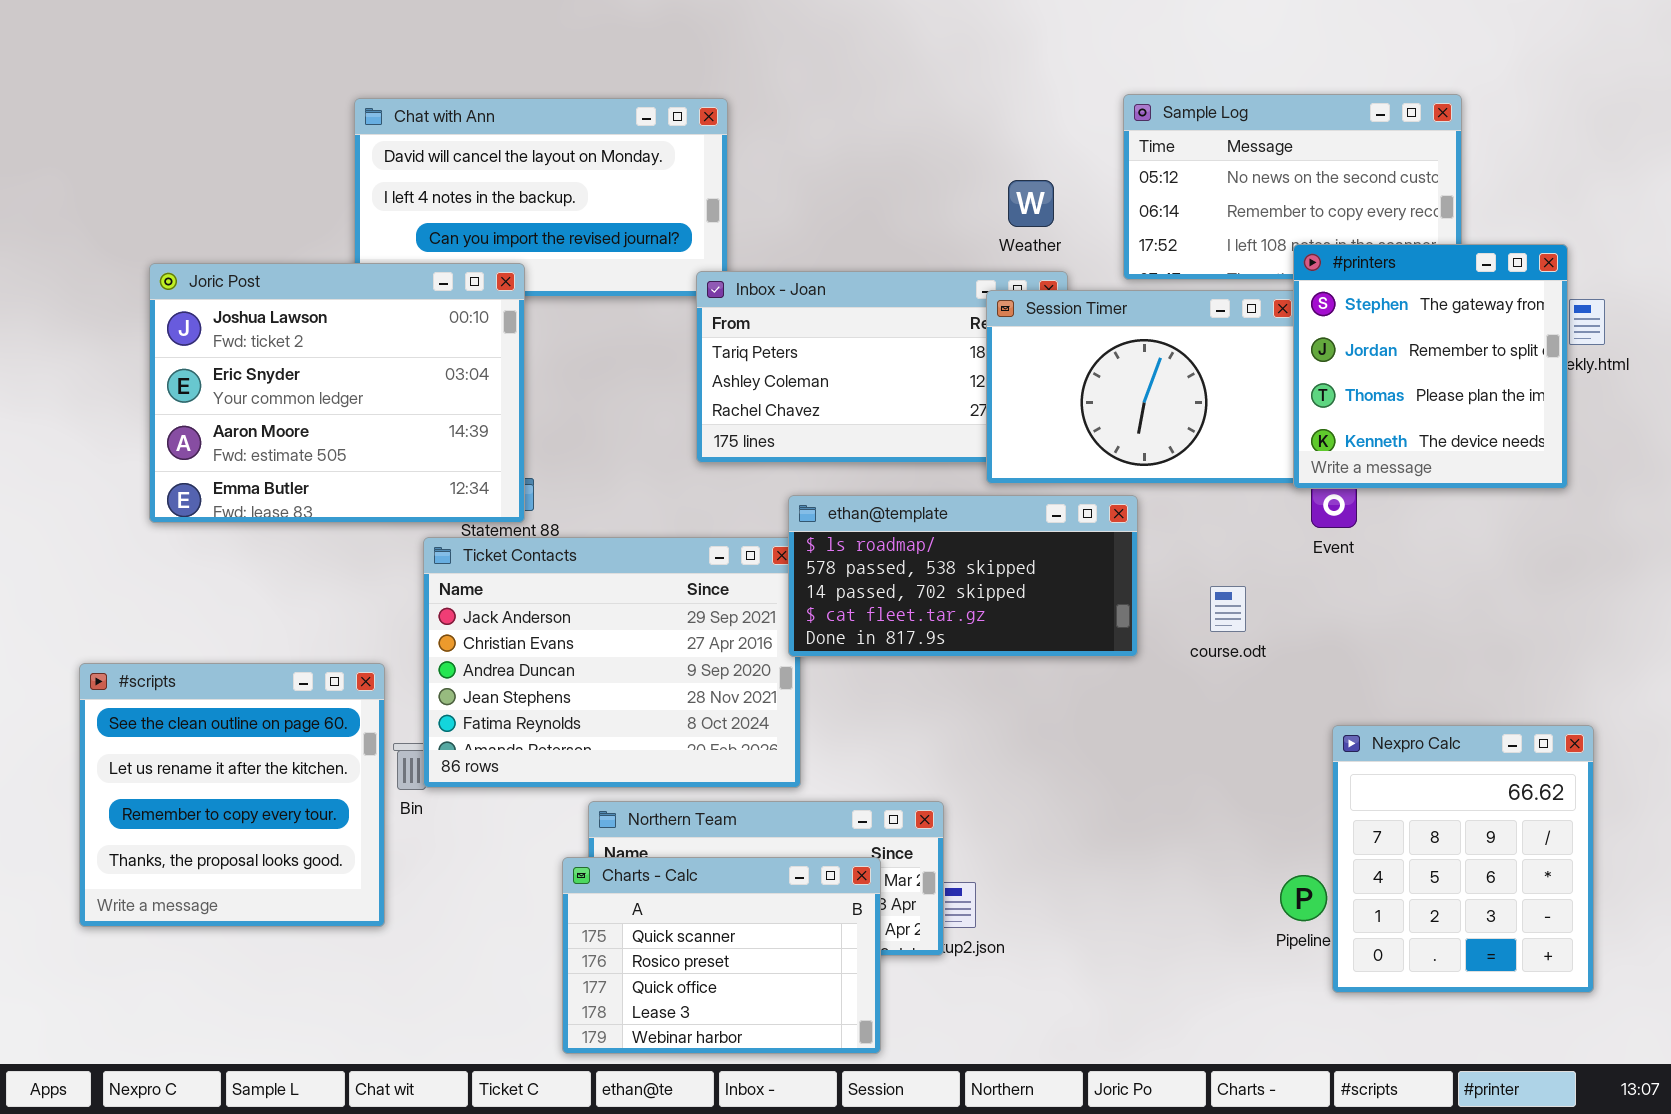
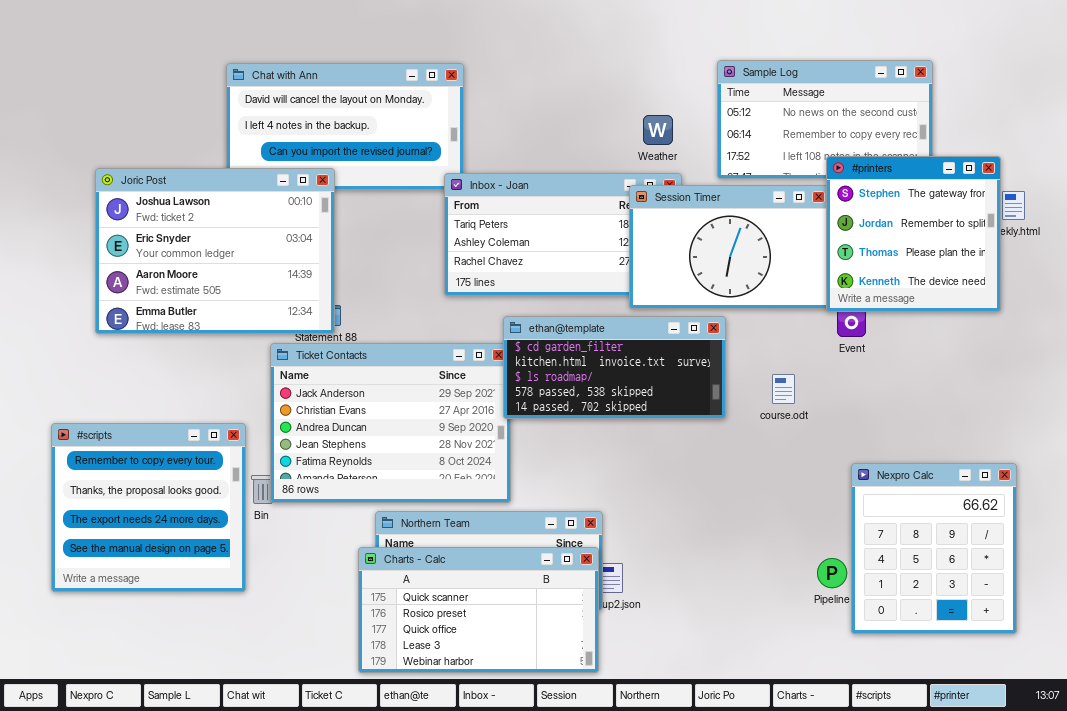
ethan@template: [788,495,1138,657] -> [503,316,726,419], scrolled up 2 rows
#scripts: [79,663,385,927] -> [51,423,246,592], scrolled down 2 rows
Charts - Calc: [562,857,881,1054] -> [358,547,599,673], resized

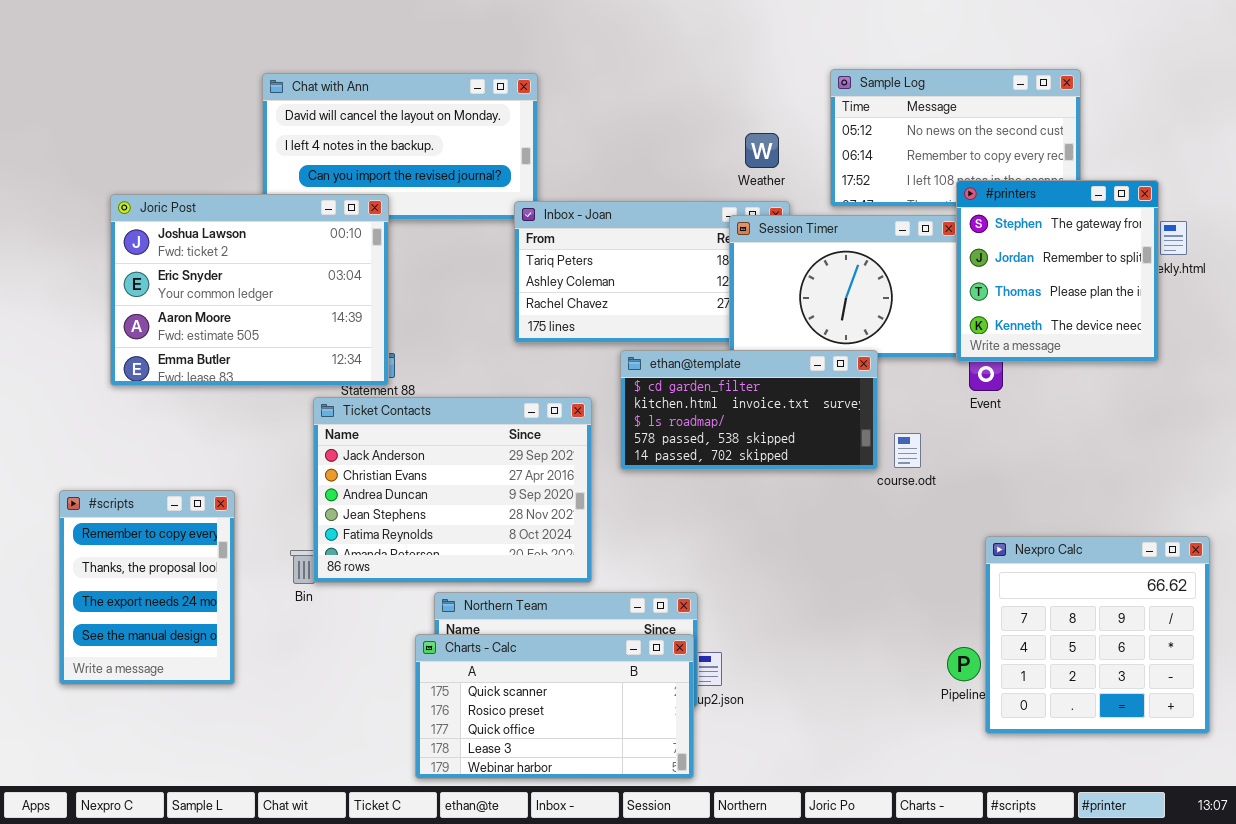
ethan@template: [503,316,726,419] -> [620,350,878,470], moved
#scripts: [51,423,246,592] -> [59,490,235,685], resized
Nexpro Calc: [851,463,1017,634] -> [985,536,1210,734], resized

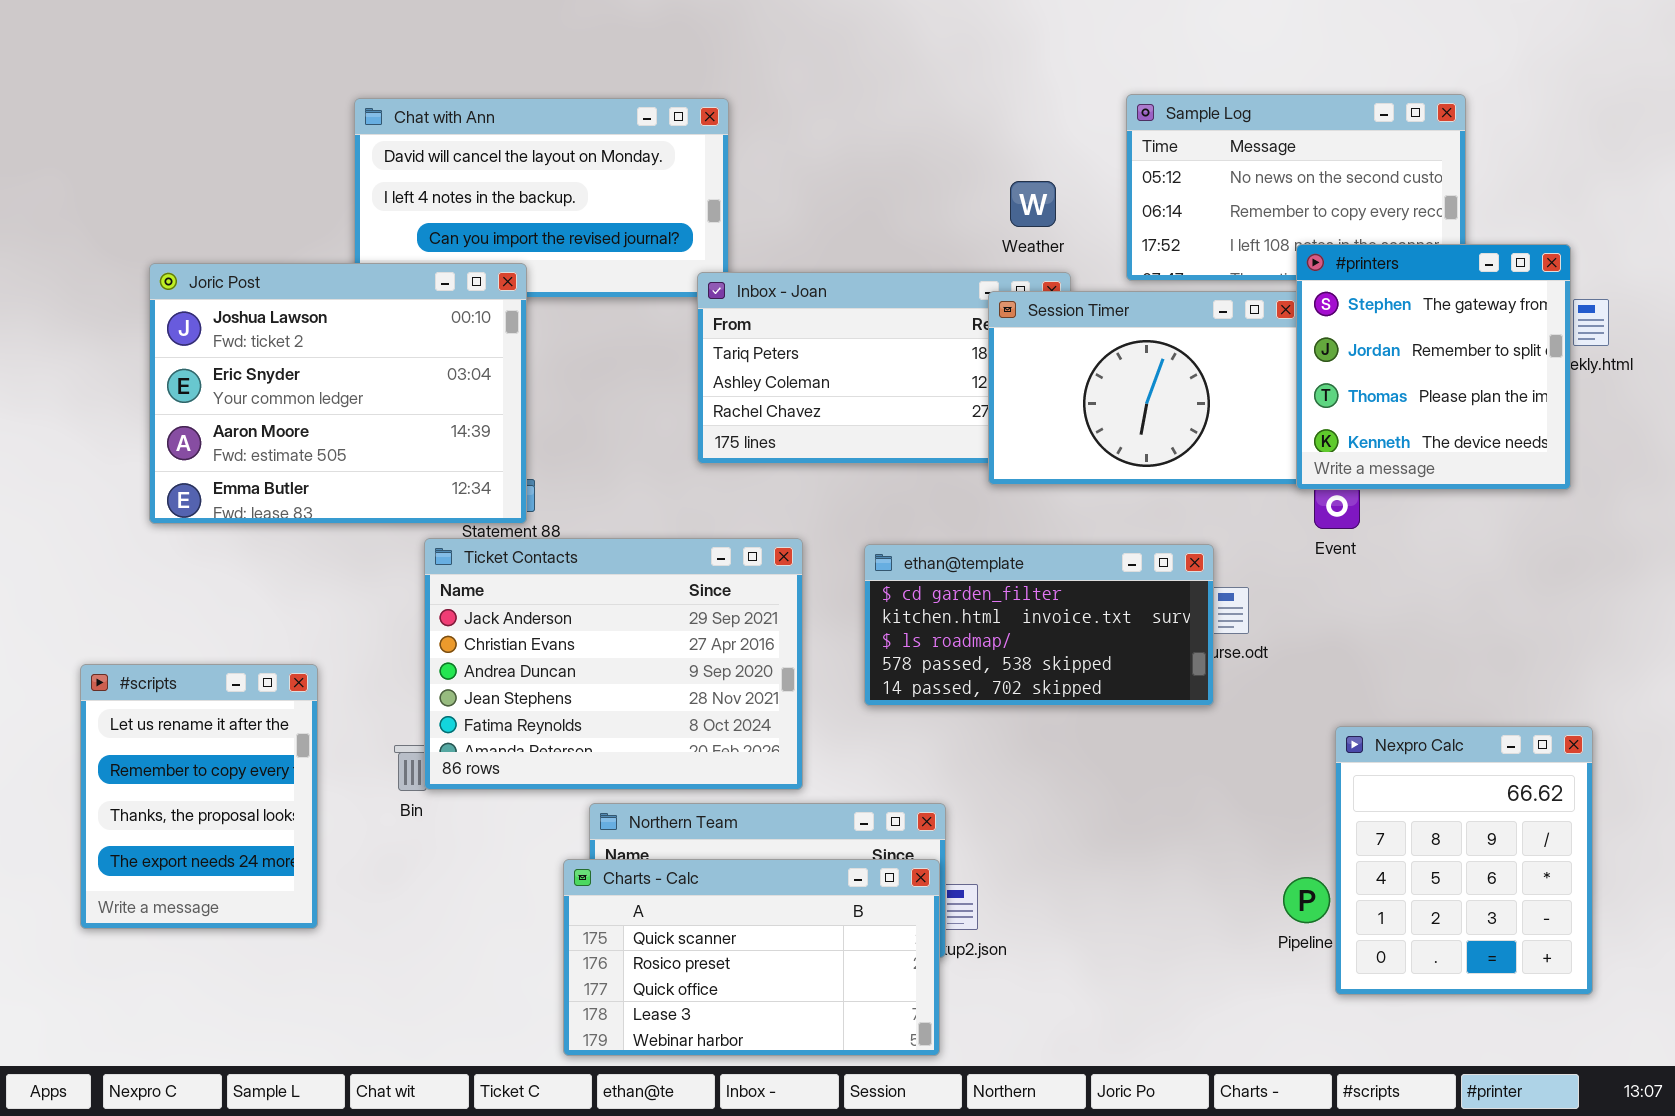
ethan@template: [620,350,878,470] -> [864,544,1214,706], moved
#scripts: [59,490,235,685] -> [80,664,318,929], scrolled up 1 row
Nexpro Calc: [985,536,1210,734] -> [1335,726,1593,995], resized

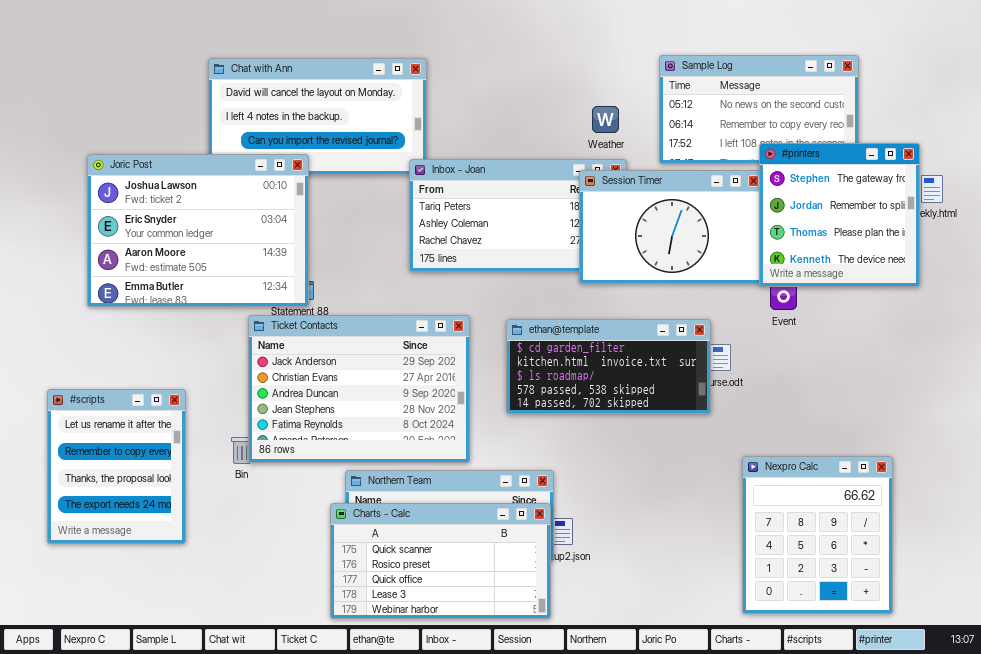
Nexpro Calc: [1335,726,1593,995] -> [742,456,893,614], moved

